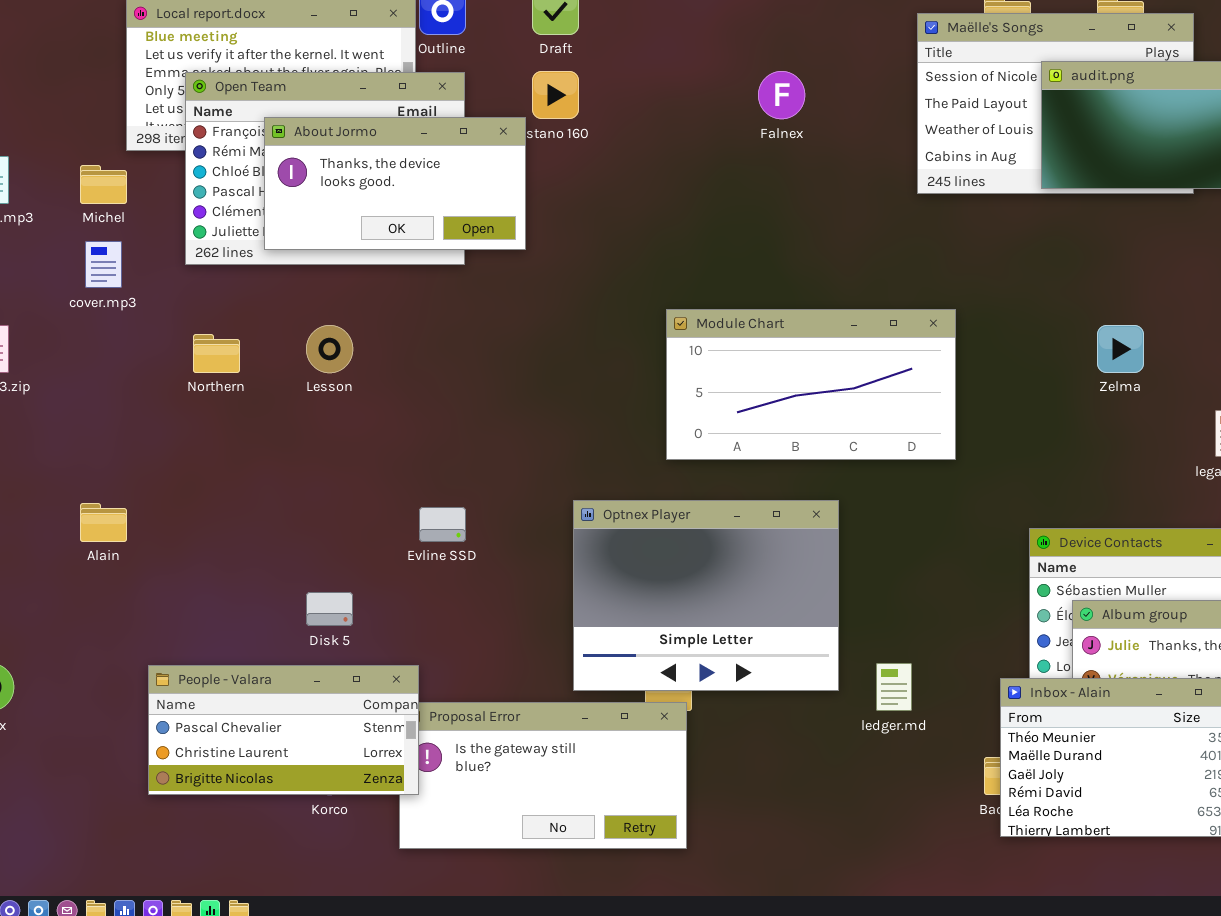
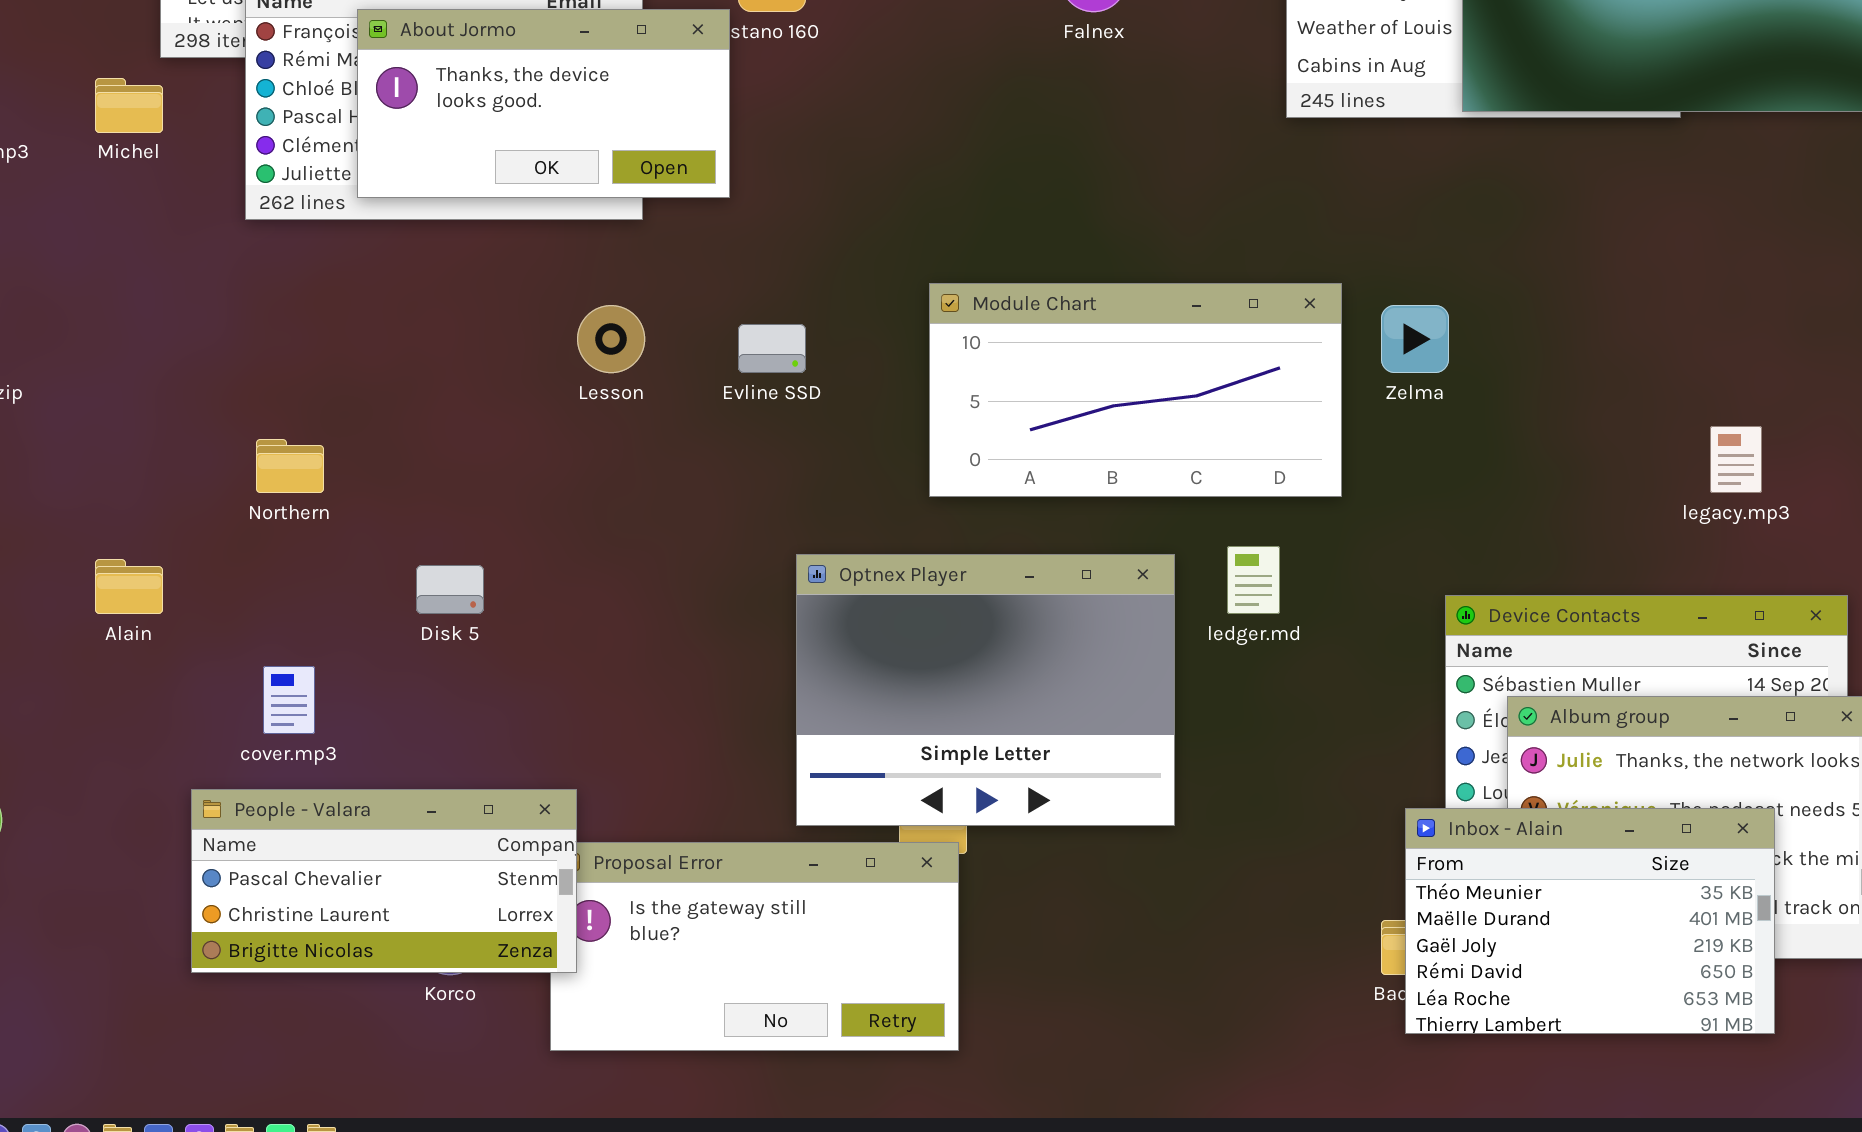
cover.mp3: [85,241,122,288] -> [263,666,315,734], moved
Lesson: [306,325,353,373] -> [577,305,645,373], moved
Zelma: [1097,325,1144,373] -> [1381,305,1449,373], moved
Northern: [193,334,240,373] -> [256,439,324,493], moved
Evline SSD: [419,507,466,542] -> [738,324,806,373], moved
Disk 5: [306,592,353,626] -> [416,565,484,614], moved
ledger.md: [876,663,912,711] -> [1227,546,1280,614], moved

